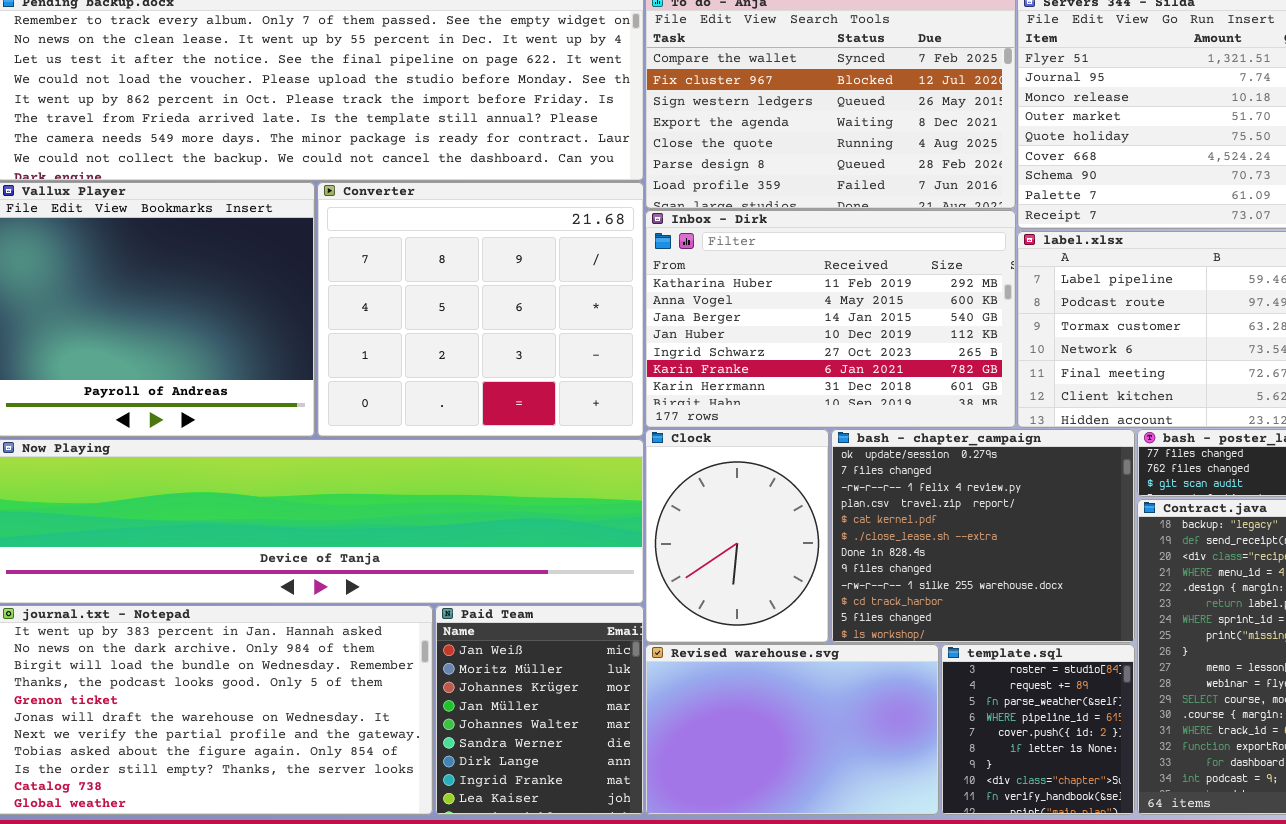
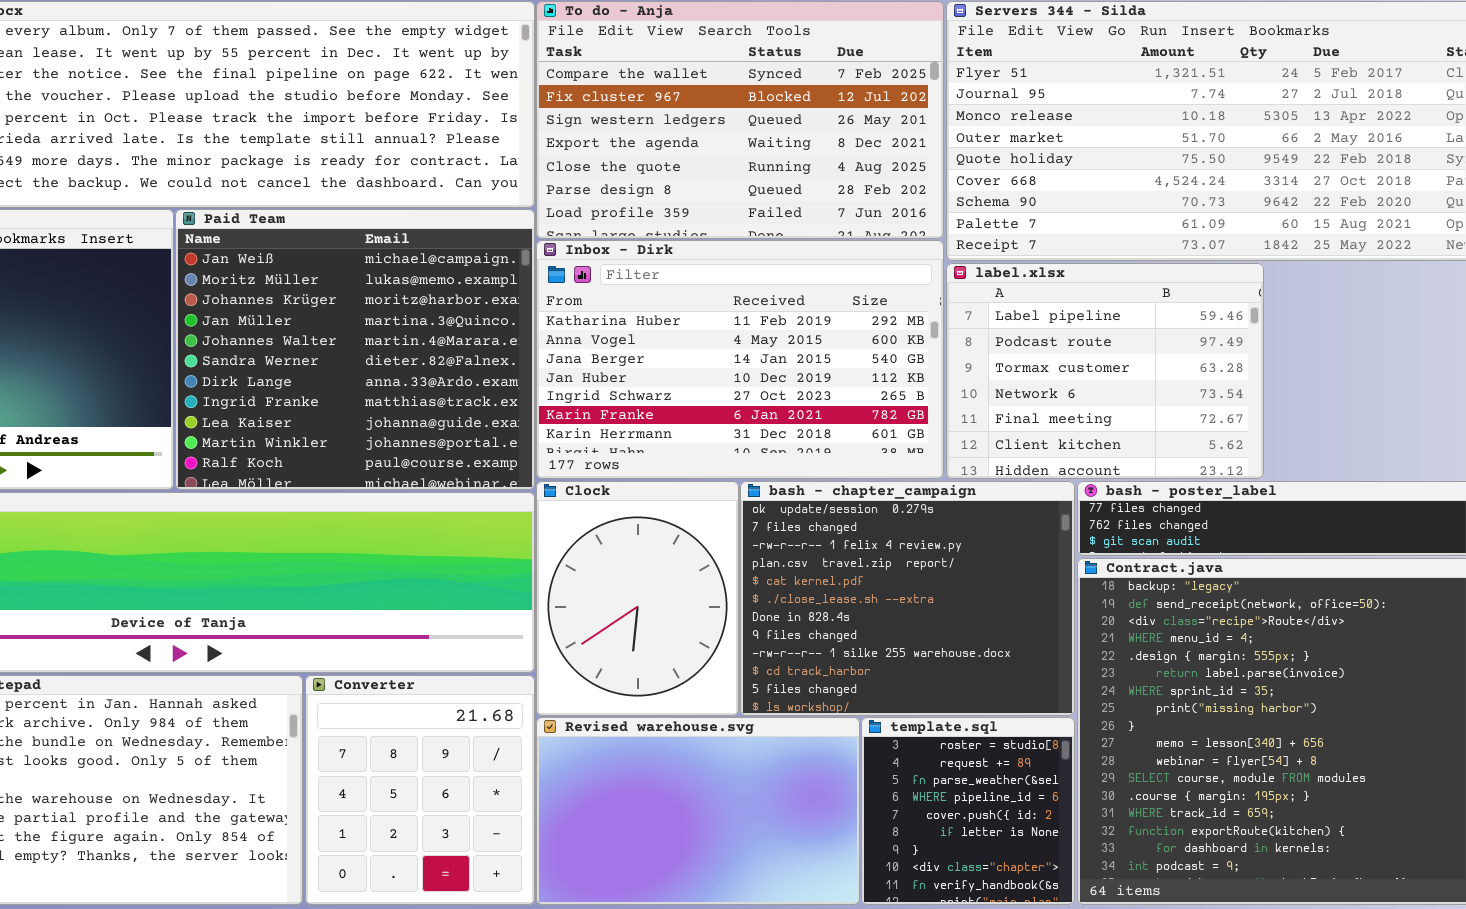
Converter: [317,182,644,437] -> [305,675,535,905], moved, resized
Paid Team: [435,605,644,815] -> [175,209,535,490], moved, resized

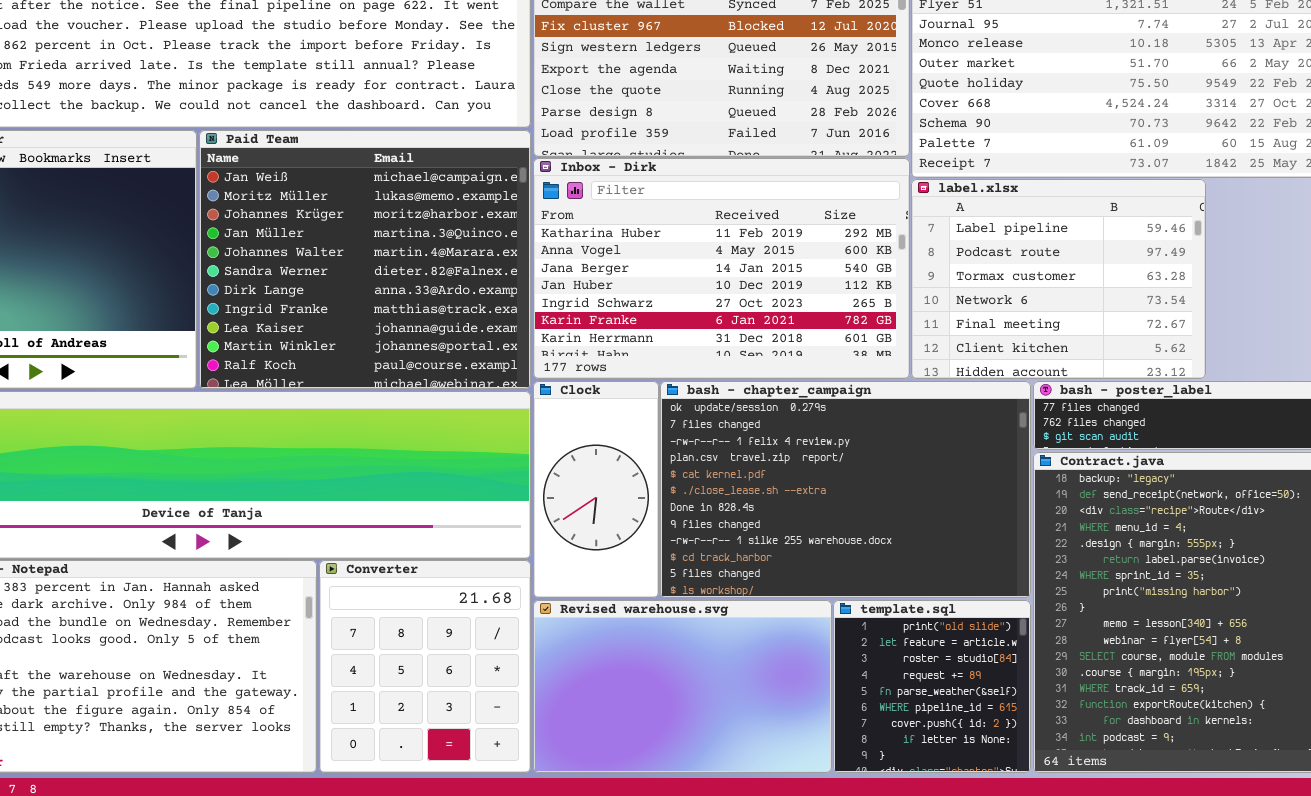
Clock: [536,481,739,716] -> [533,381,659,598], resized
bash - chapter_campaign: [740,481,1075,716] -> [660,381,1031,598], resized
template.sql: [861,717,1075,905] -> [833,600,1031,773], scrolled up 2 rows

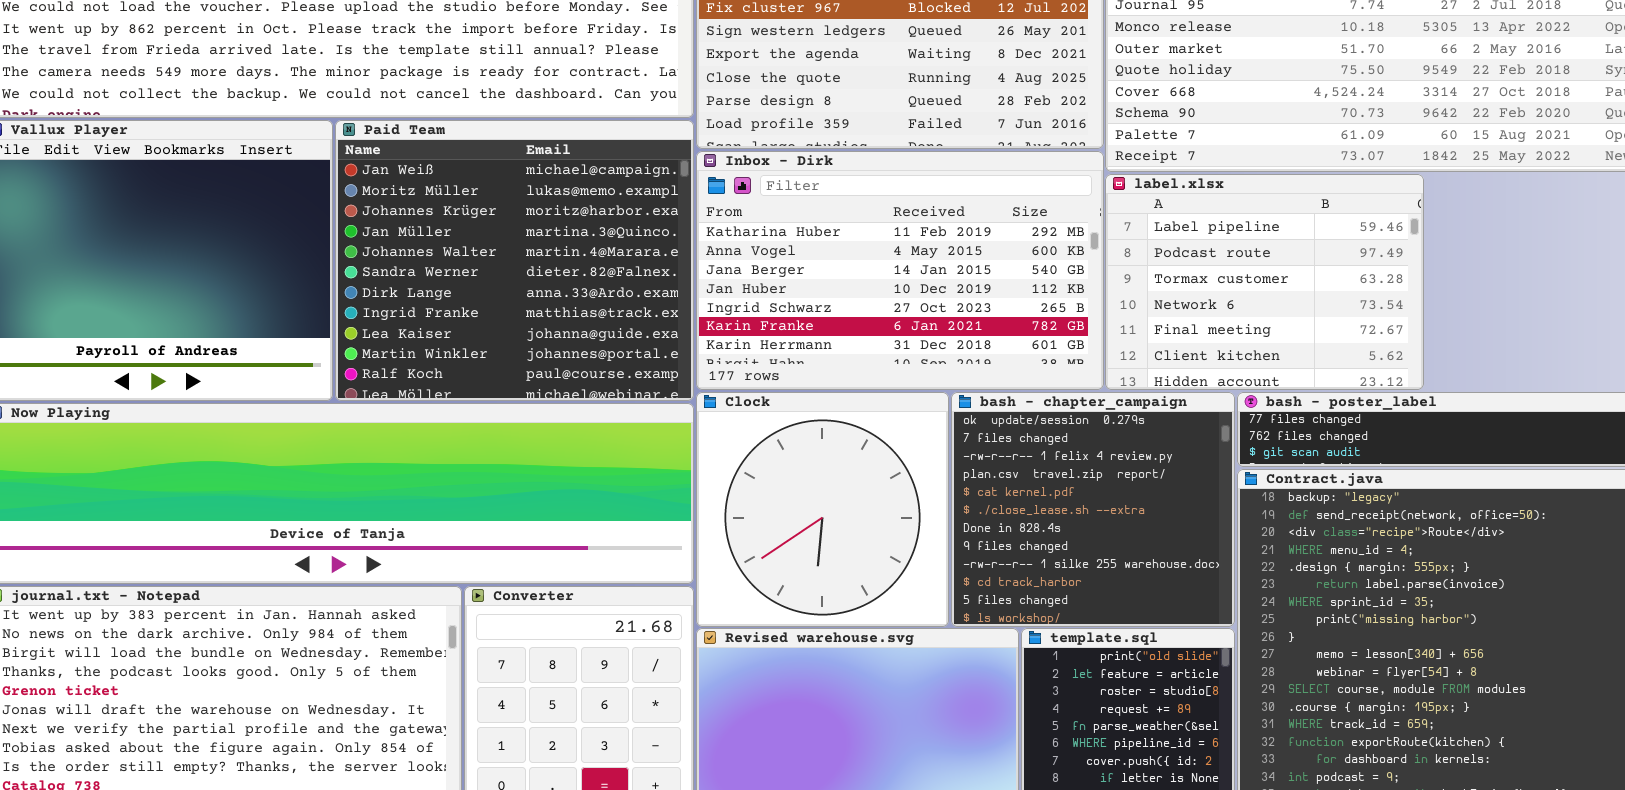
Clock: [533,381,659,598] -> [696,392,949,627], resized
bash - chapter_campaign: [660,381,1031,598] -> [951,392,1235,627], resized

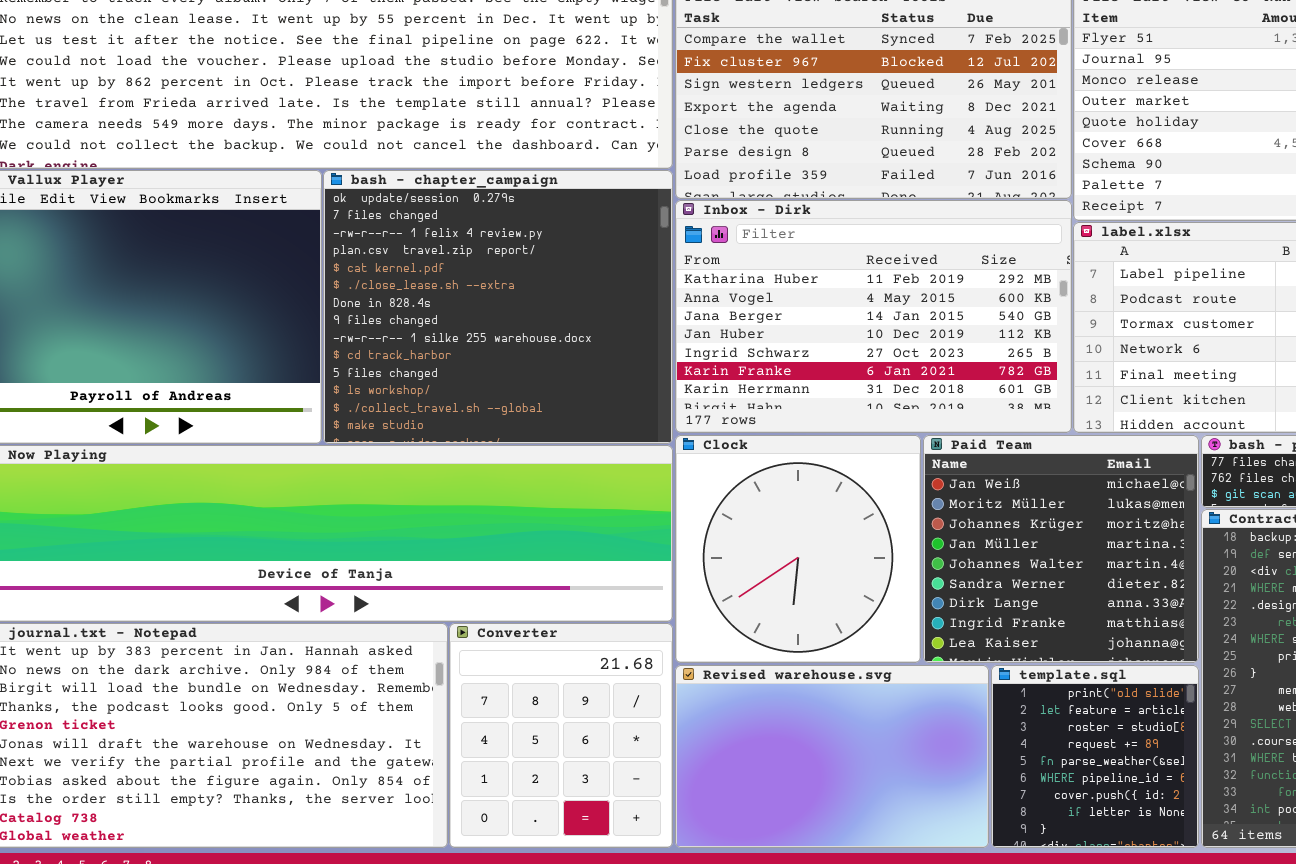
Paid Team: [335,120,694,401] -> [923,435,1199,663], moved, resized
bash - chapter_campaign: [951,392,1235,627] -> [323,170,673,444], moved, resized

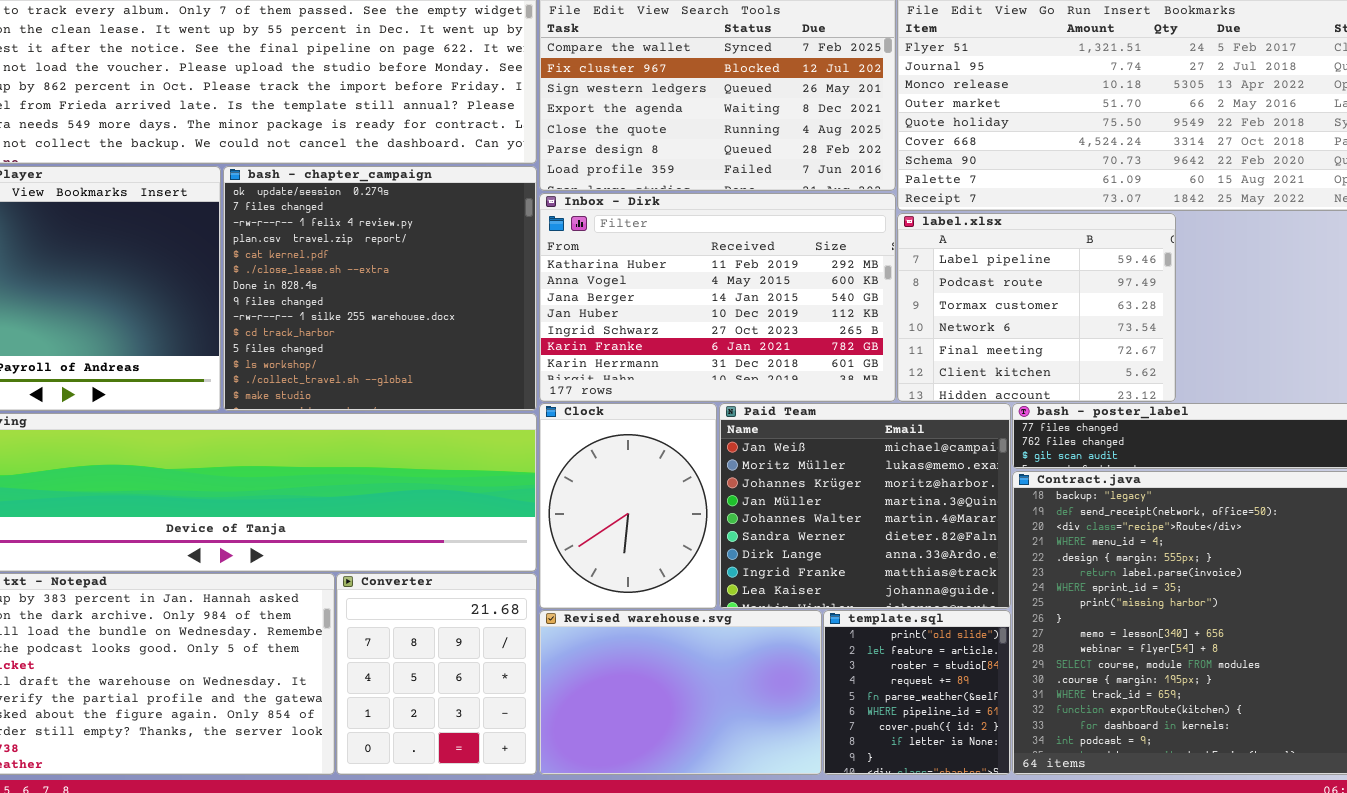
Clock: [675,435,921,663] -> [539,403,717,609], resized
Paid Team: [923,435,1199,663] -> [719,403,1011,609], resized

